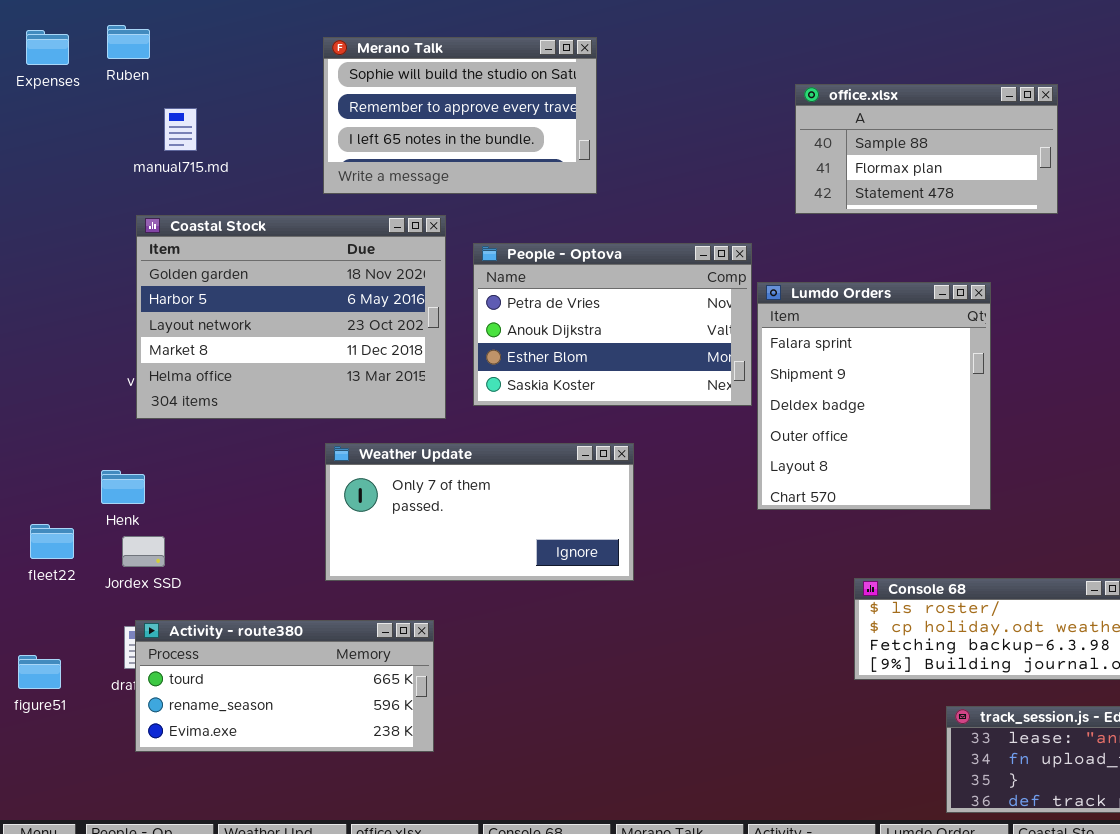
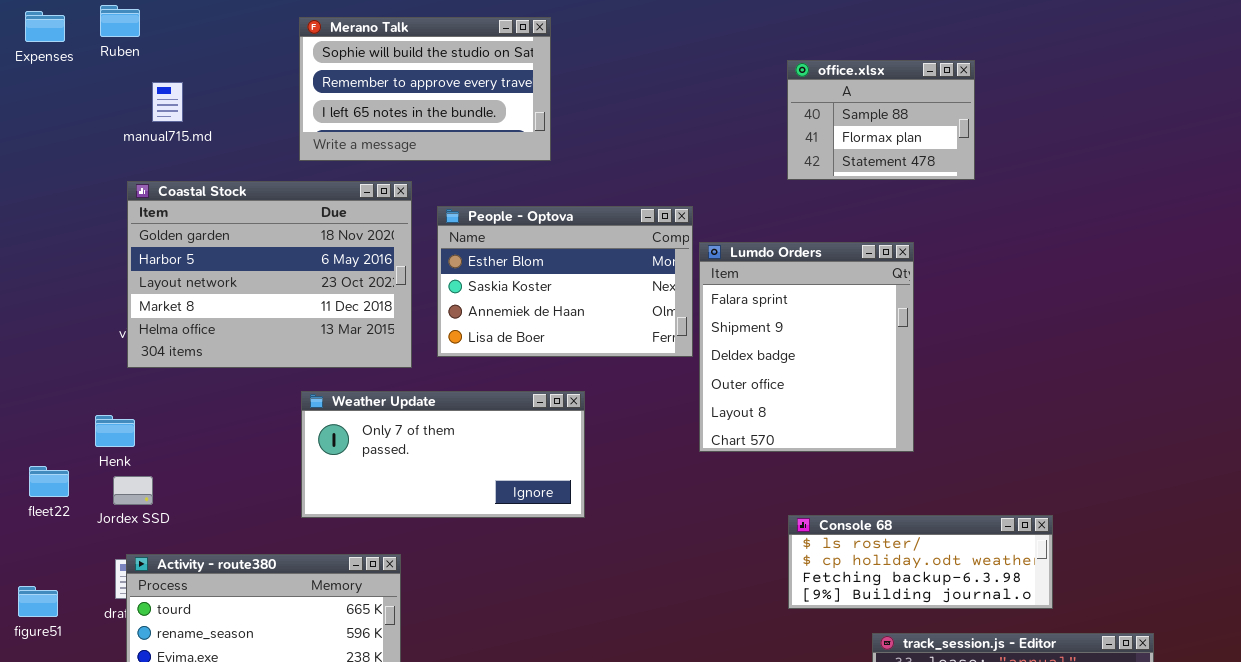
office.xlsx: [795,84,1058,214] -> [787,60,975,180], resized
People - Optova: [473,243,752,406] -> [437,206,693,357], scrolled down 2 rows

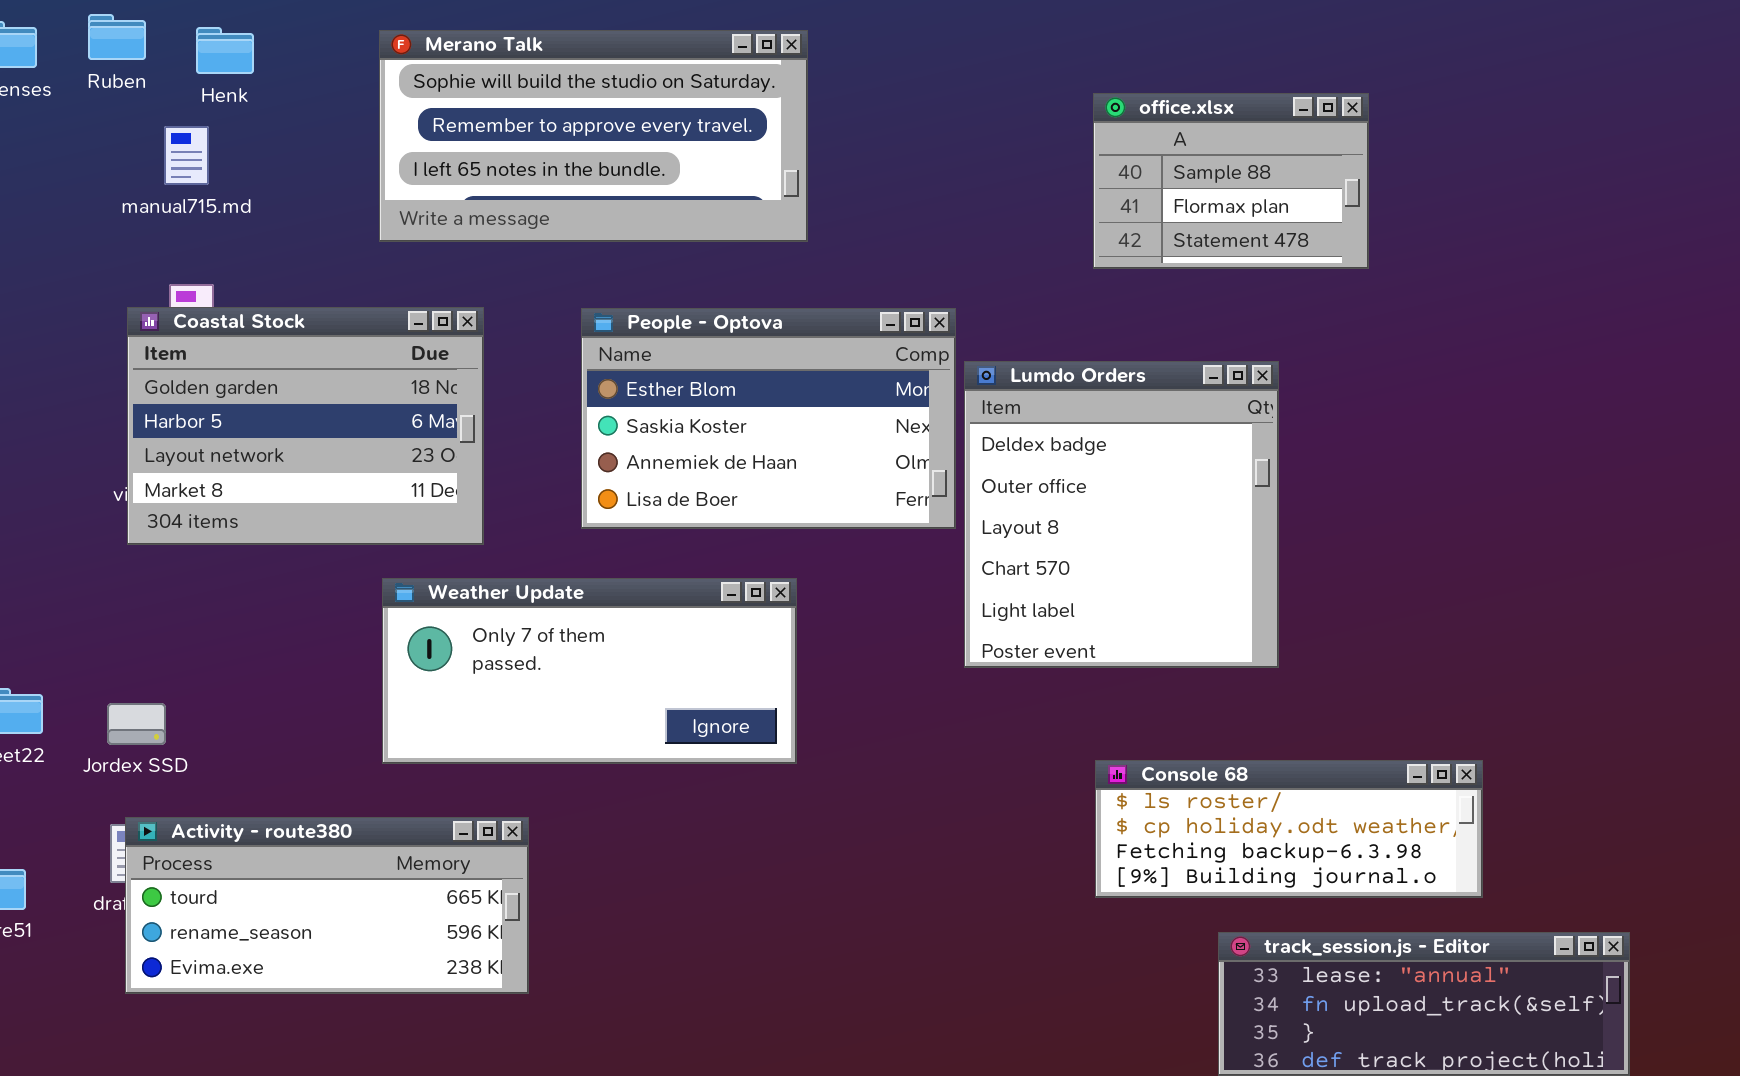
Merano Talk: [299,17,551,161] -> [379,30,808,242], resized
Coastal Stock: [127,181,412,368] -> [127,307,484,545], resized
Lumdo Orders: [699,242,914,452] -> [964,361,1279,668], scrolled down 2 rows
Henk: [95,415,135,447] -> [196,27,254,74], moved

